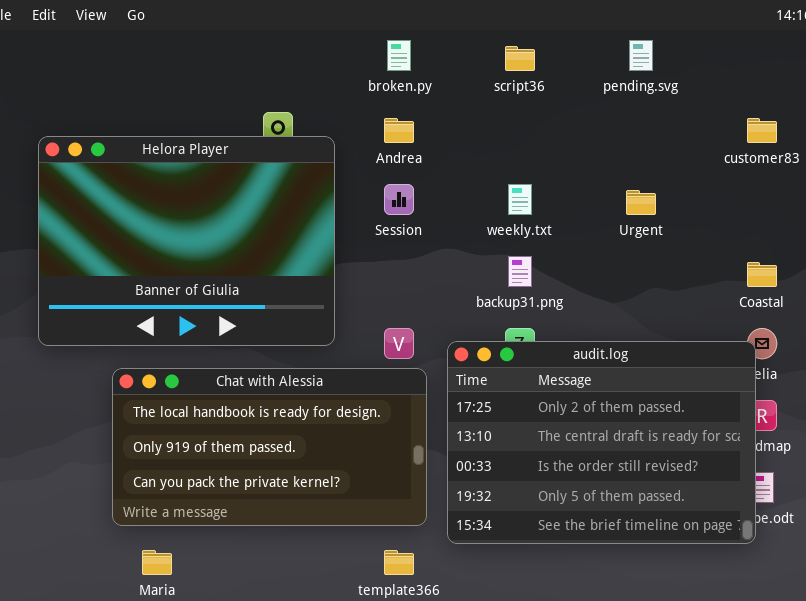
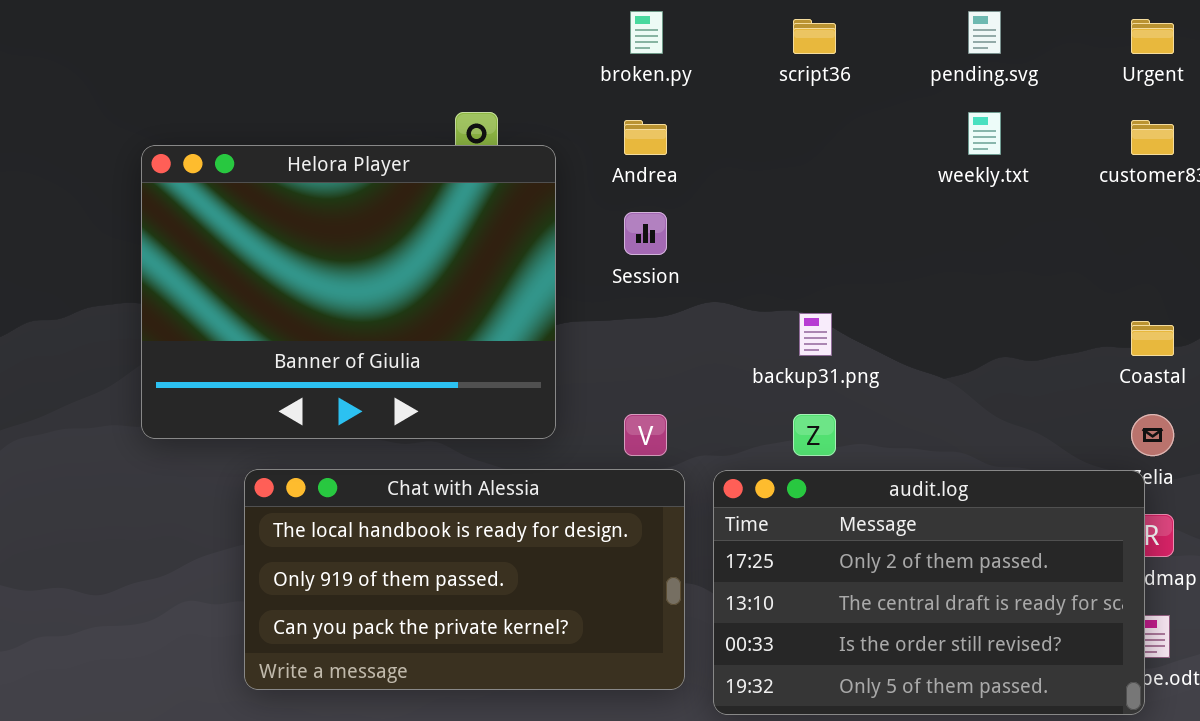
weekly.txt: [508,184,532,215] -> [968,112,1001,155], moved
Urgent: [626,190,656,215] -> [1131,19,1174,54], moved
audit.log: [447,341,756,544] -> [713,470,1145,715], resized

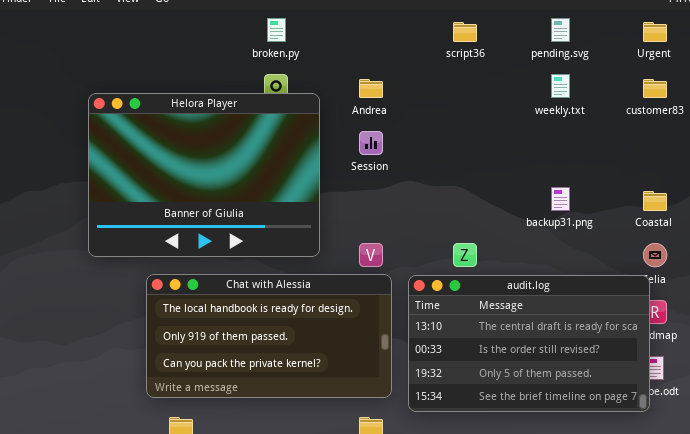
broken.py: [630,11,663,54] -> [267,18,286,42], moved
backup31.png: [799,313,832,356] -> [551,187,570,211], moved
audit.log: [713,470,1145,715] -> [408,275,650,412], scrolled down 1 row

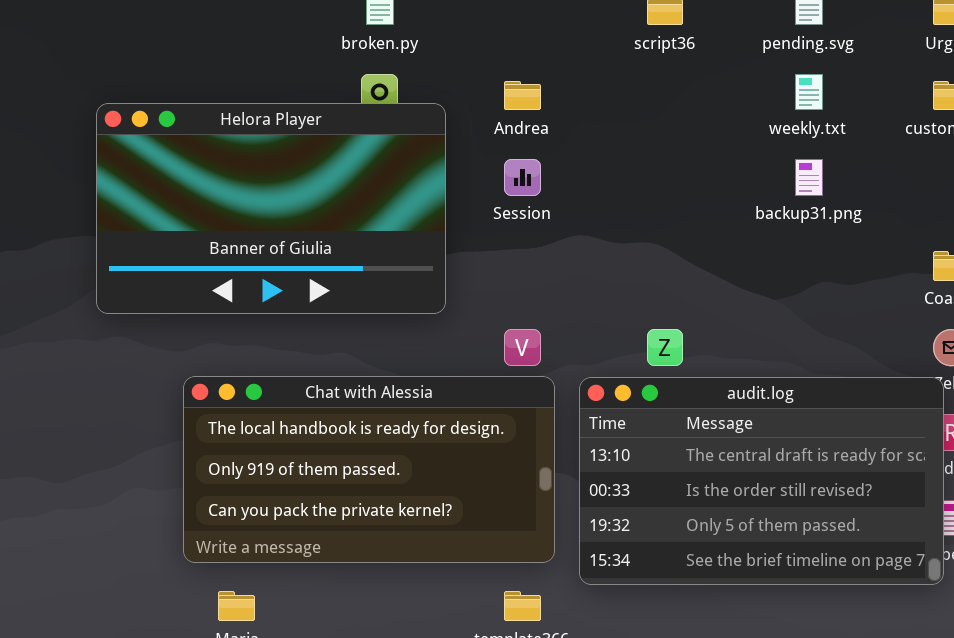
Helora Player: [88,93,320,257] -> [96,103,446,314], resized
backup31.png: [551,187,570,211] -> [795,159,823,196], moved

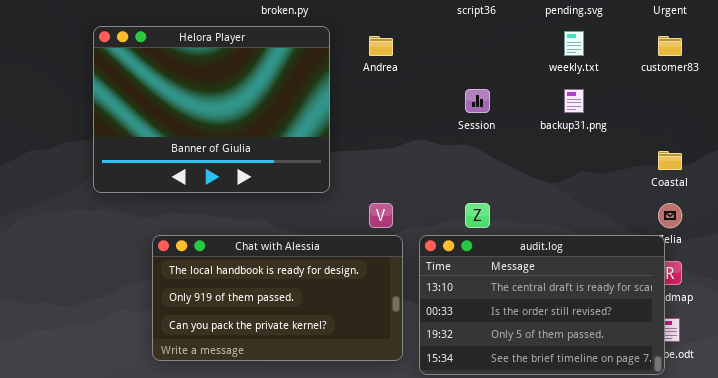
Helora Player: [96,103,446,314] -> [93,26,330,193], resized
Session: [504,159,541,196] -> [465,89,490,113], moved

